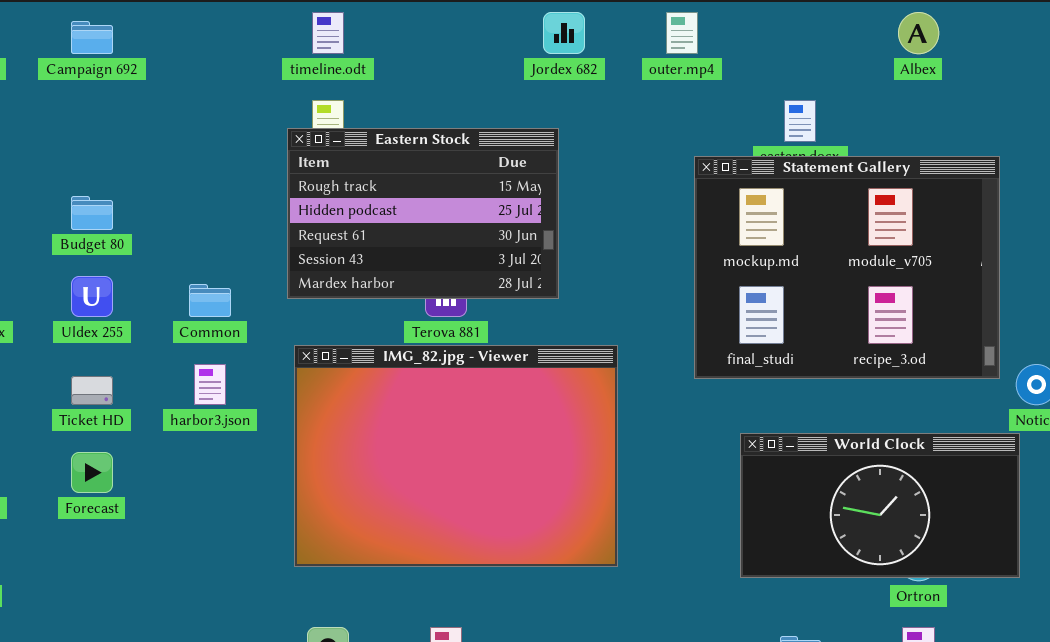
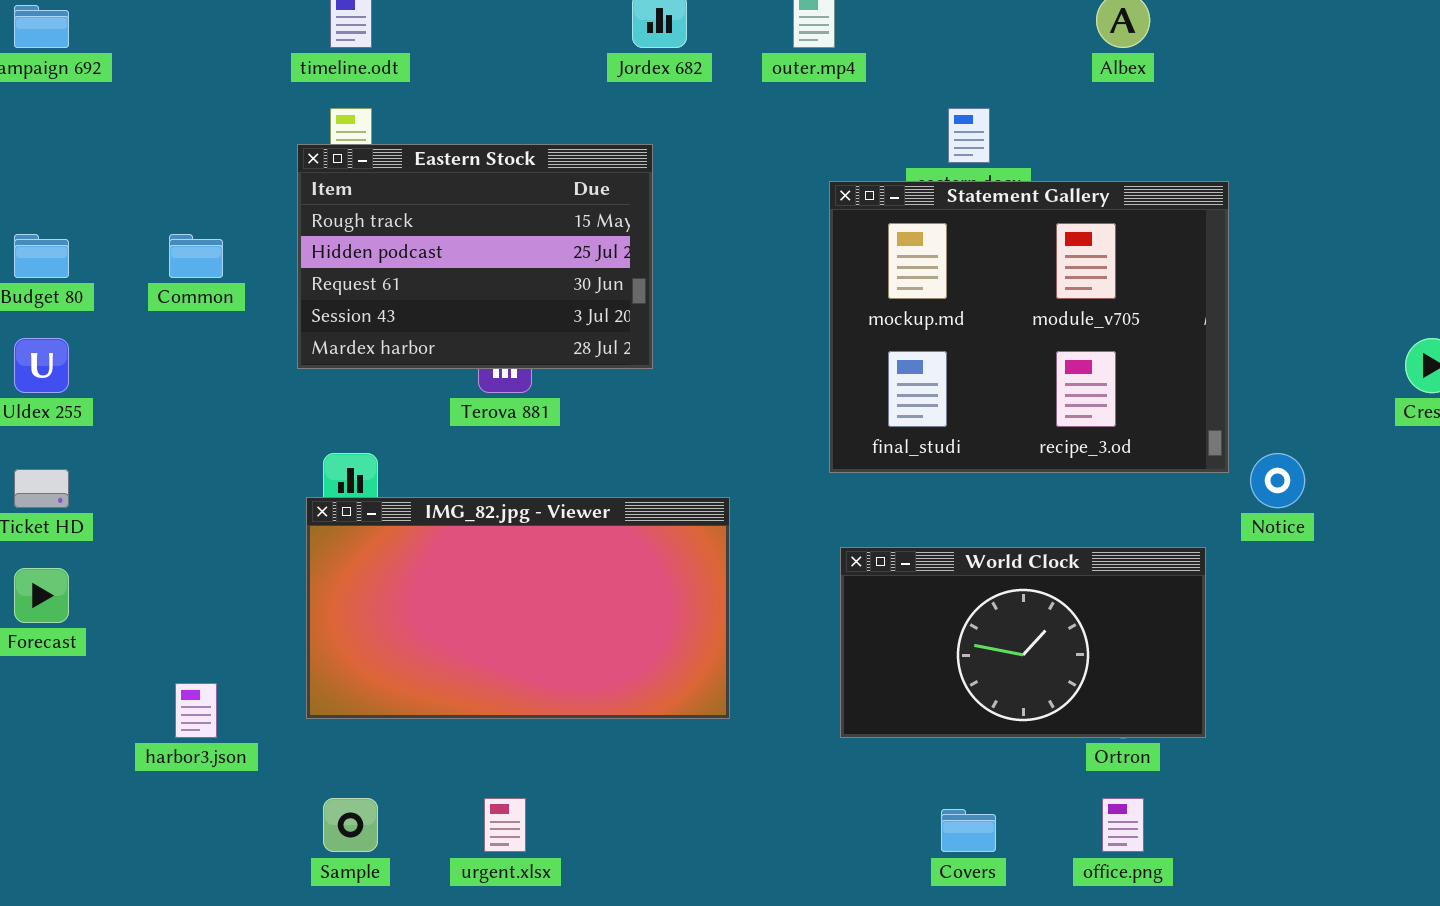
Common: [189,284,231,317] -> [169,234,223,278], moved
IMG_82.jpg - Viewer: [294,345,618,567] -> [306,497,730,719], resized
harbor3.json: [194,364,226,405] -> [175,683,217,738], moved
World Clock: [740,433,1020,578] -> [840,547,1206,738], moved

